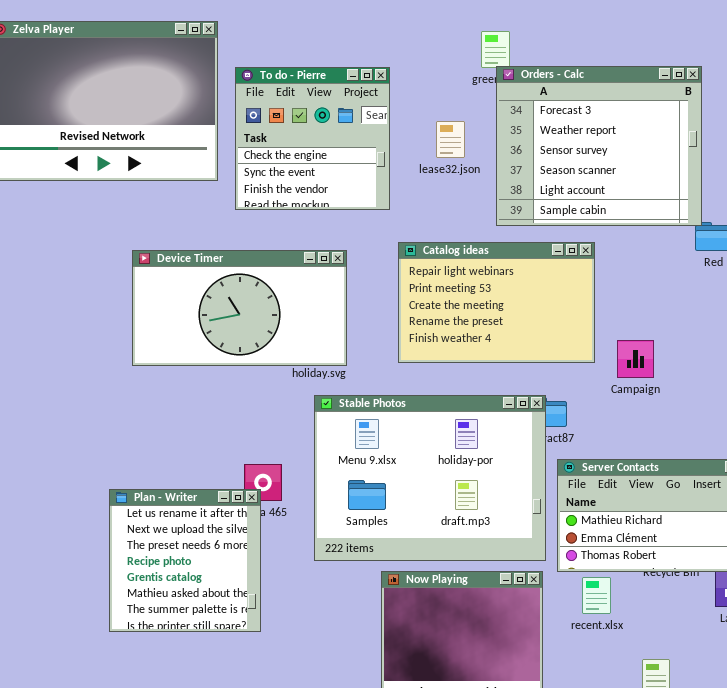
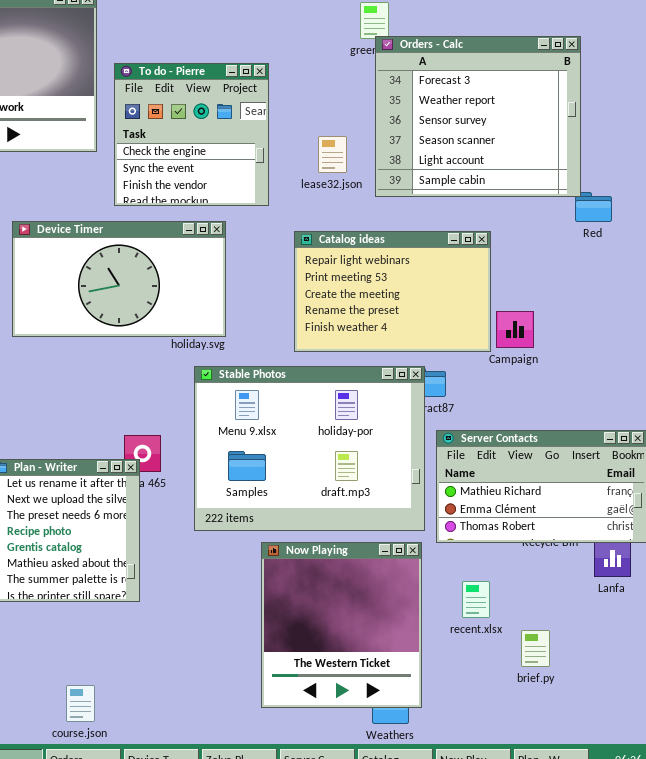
To do - Pierre: [235,67,390,210] -> [114,63,269,206], moved
lease32.json: [436,121,465,158] -> [318,136,347,173], moved
Catalog ideas: [398,242,595,363] -> [294,231,491,352], moved
recent.xlsx: [582,577,611,614] -> [462,581,490,618], moved

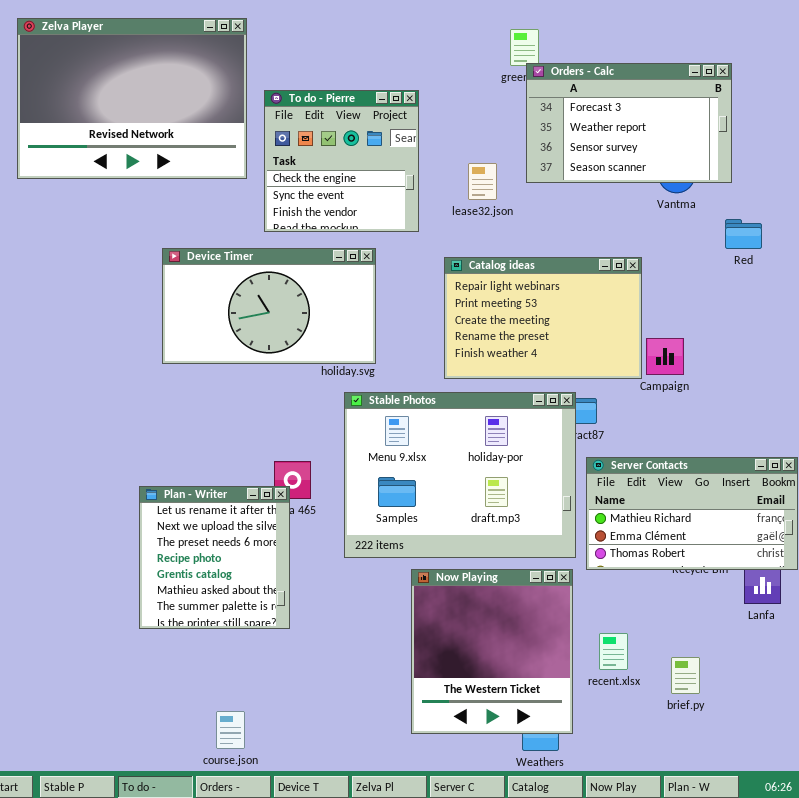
Orders - Calc: [375,36,581,197] -> [526,63,732,183], resized
recent.xlsx: [462,581,490,618] -> [599,633,628,670], moved

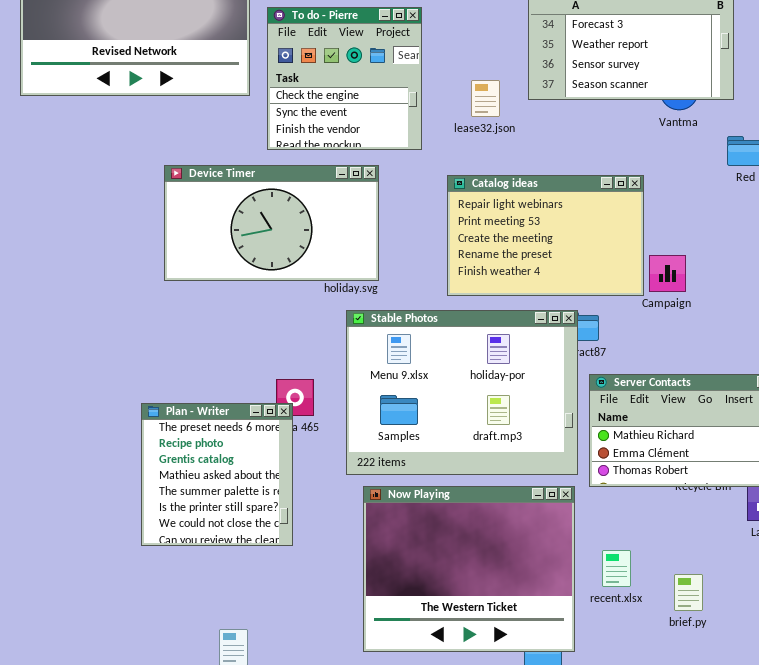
Plan - Writer: [139,486,290,629] -> [141,403,293,546], scrolled down 2 rows
Now Playing: [411,569,573,734] -> [363,486,575,652], resized

